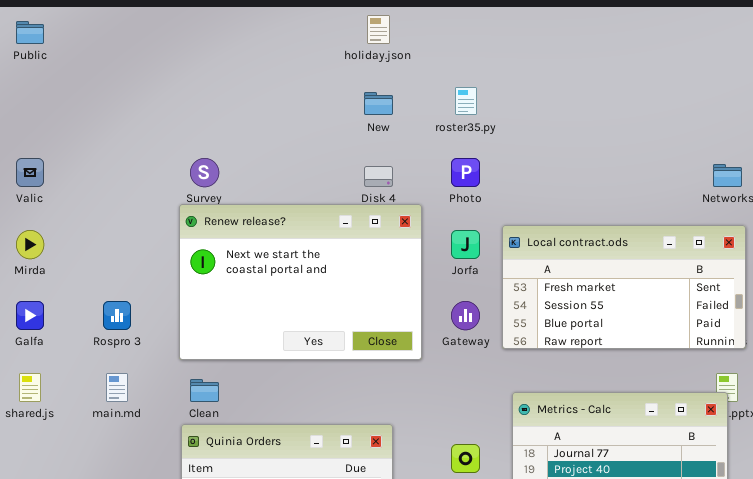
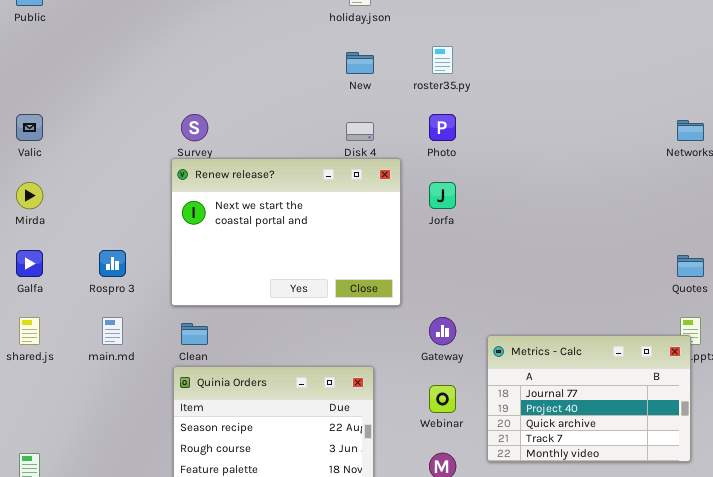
Local contract.ods: [502,225,746,349] -> none, closed
Gateway: [451,301,480,330] -> [429,317,456,345], moved

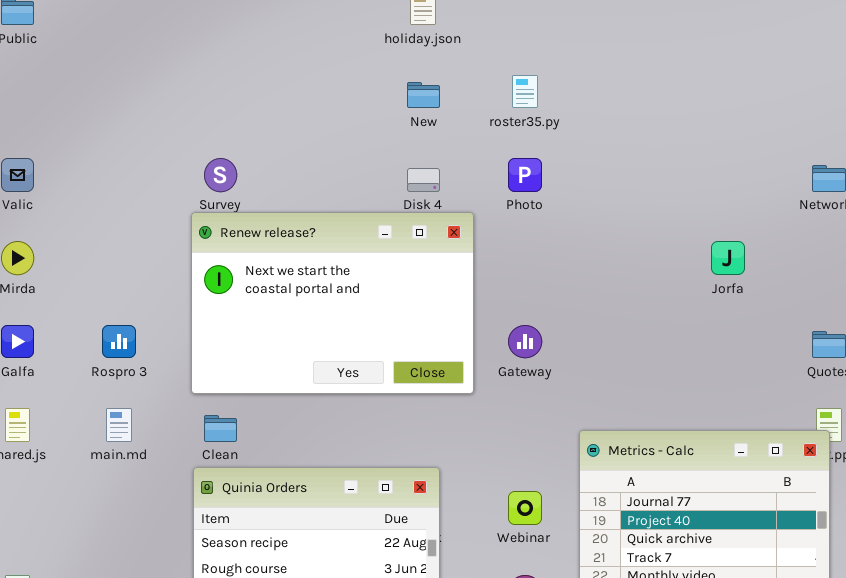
Jorfa: [429,182,456,209] -> [711,241,745,275], moved
Gateway: [429,317,456,345] -> [508,325,542,358], moved

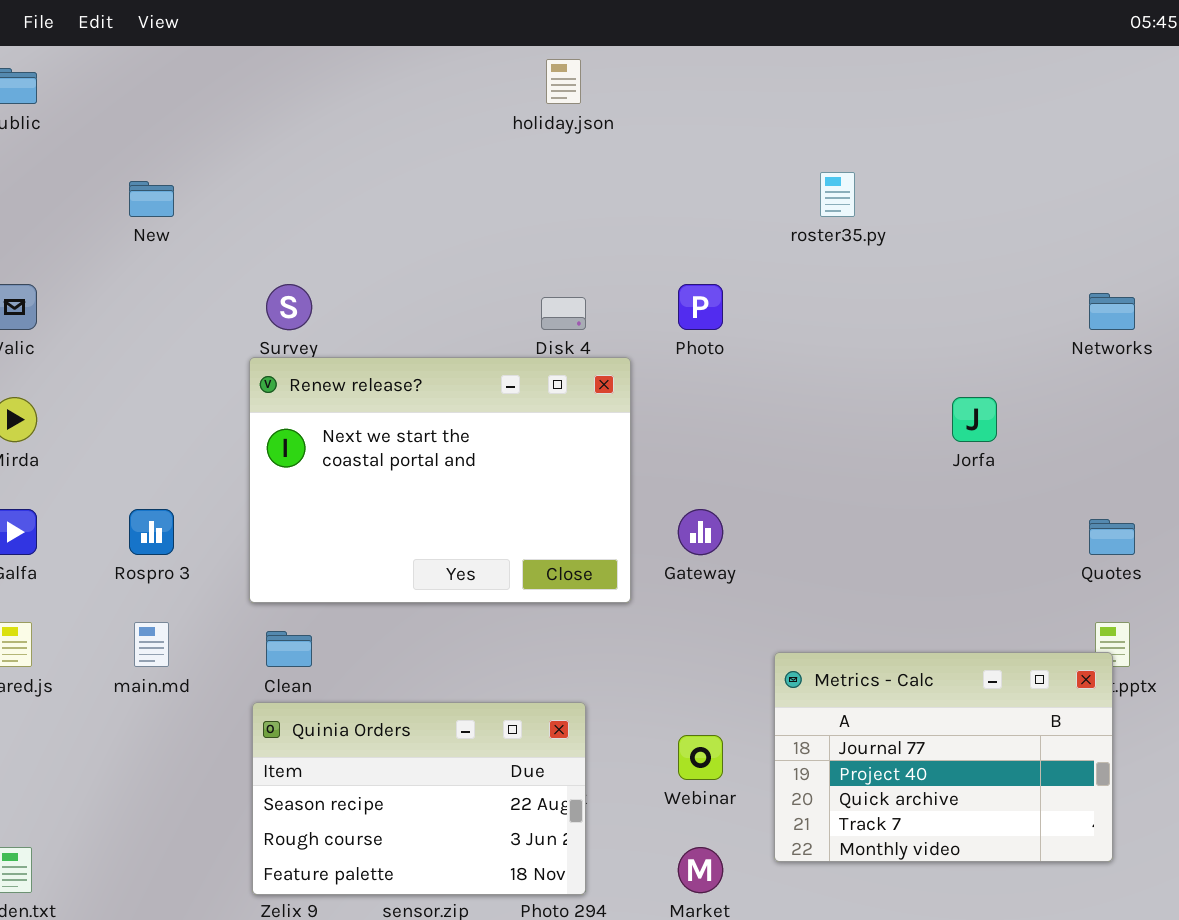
roster35.py: [512,75,538,108] -> [820,172,855,217], moved
New: [407,82,440,108] -> [129,181,174,217], moved

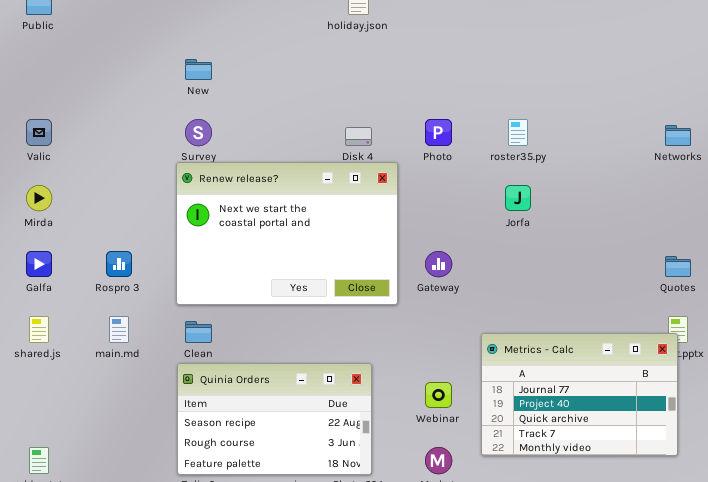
roster35.py: [820,172,855,217] -> [508,119,528,146], moved
New: [129,181,174,217] -> [185,59,212,80], moved
Jorfa: [952,397,997,442] -> [505,185,531,211], moved

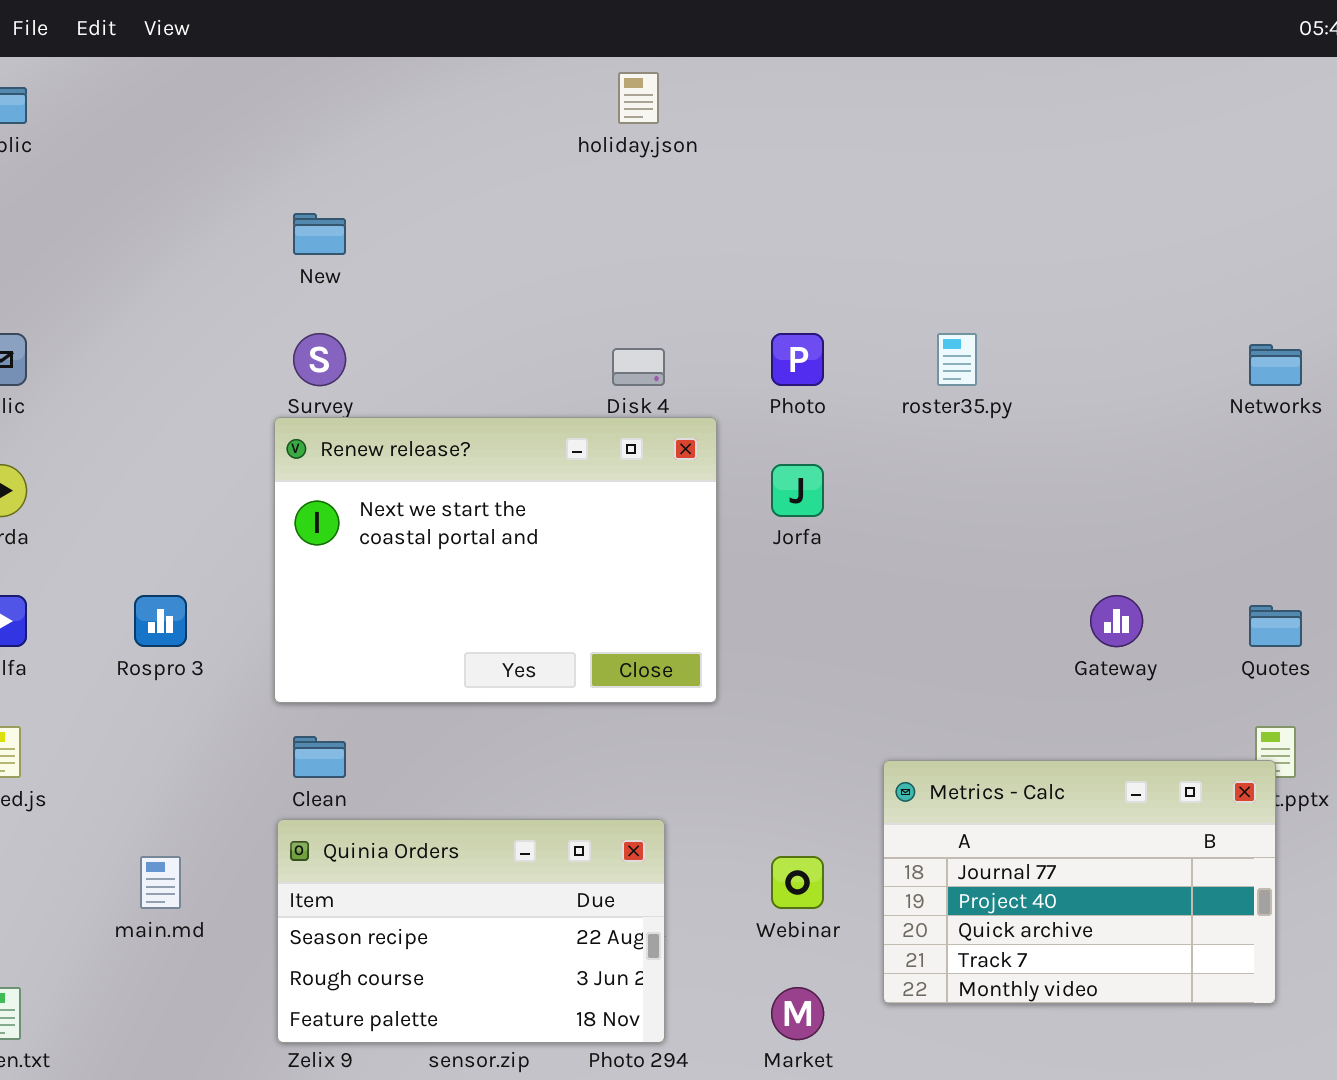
Jorfa: [505,185,531,211] -> [771,464,824,517], moved
Gateway: [425,251,452,277] -> [1090,595,1143,647], moved
main.md: [109,316,129,343] -> [140,856,181,909], moved

